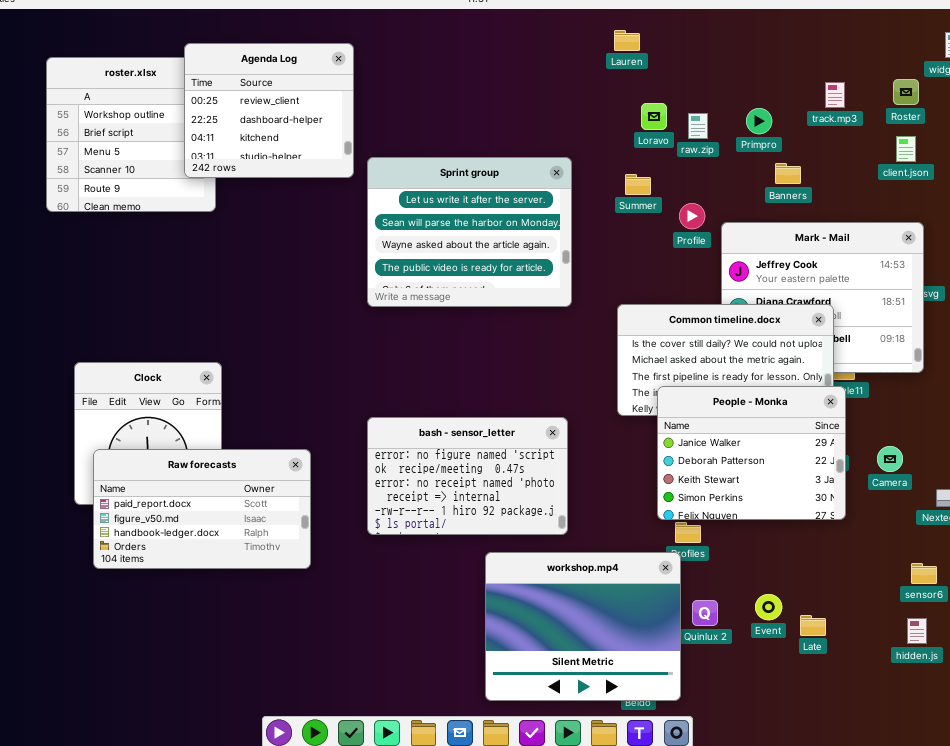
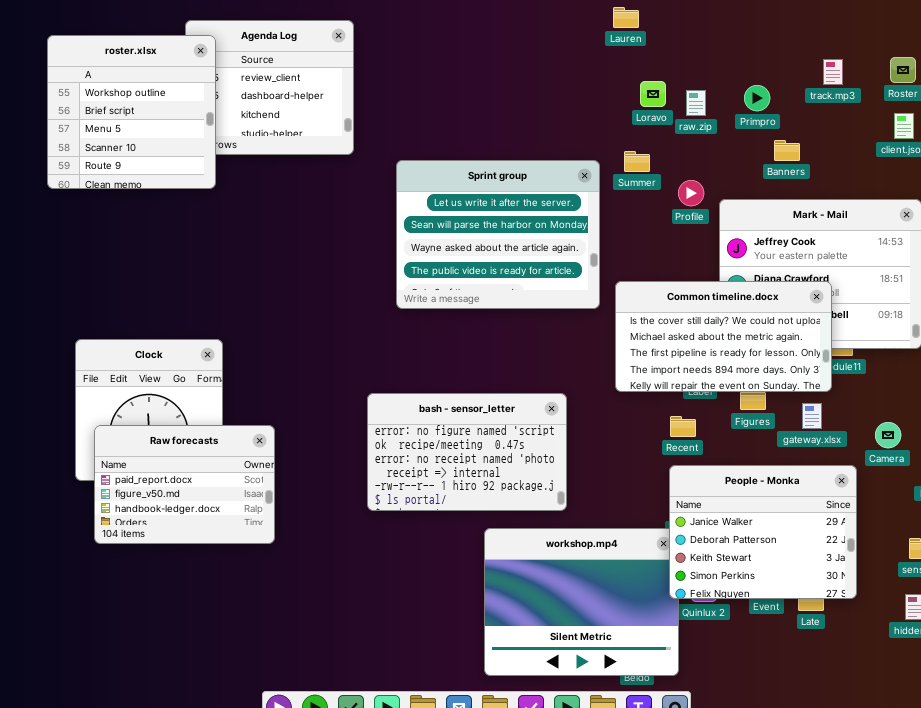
roster.xlsx: [46,57,216,212] -> [47,35,216,189], raised
Sprint group: [367,157,572,307] -> [396,160,600,309], moved
People - Monka: [657,386,846,520] -> [669,465,857,599], moved
Raw forecasts: [93,449,311,569] -> [94,425,275,544], resized

